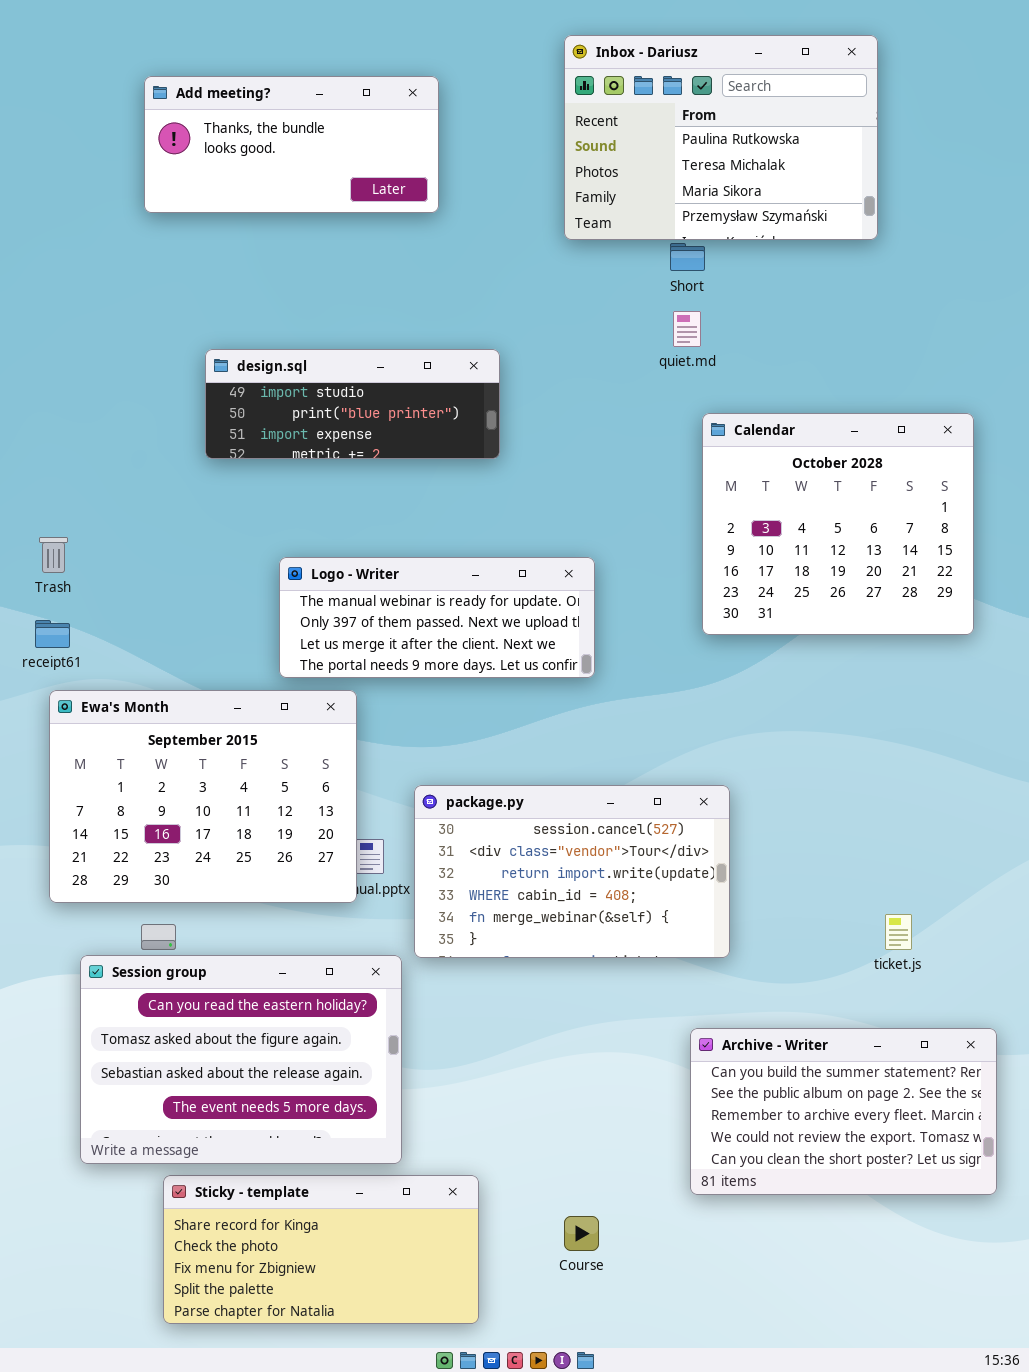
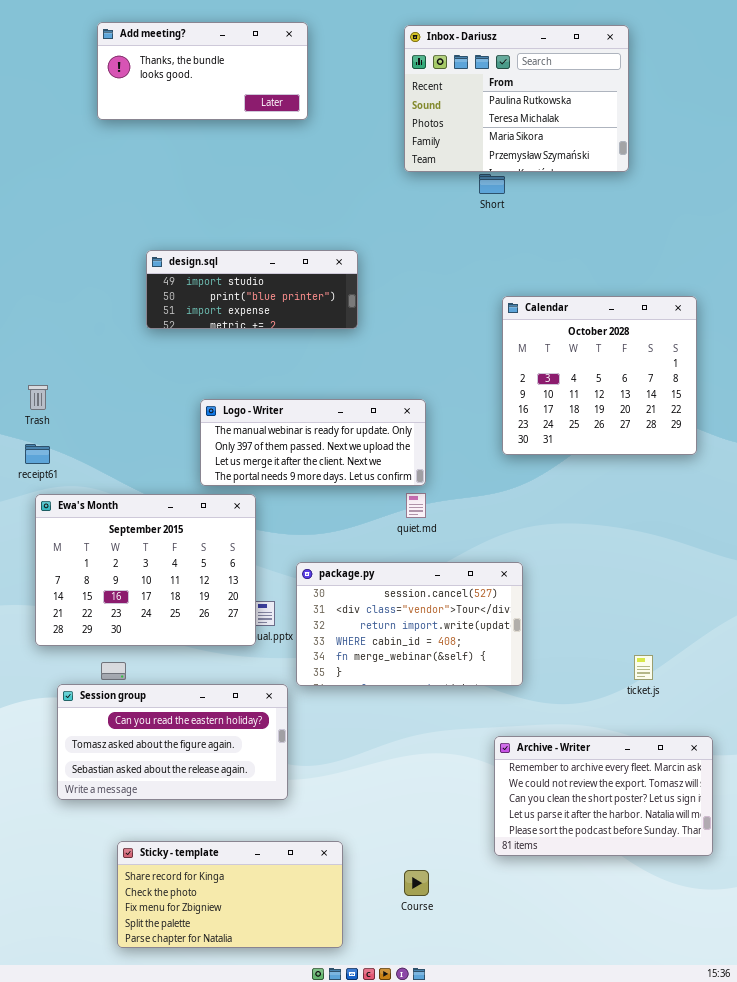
Add meeting?: [144,76,439,213] -> [97,22,308,120], moved
quiet.md: [673,311,701,347] -> [406,493,426,518], moved
Session group: [80,955,402,1164] -> [57,684,288,800], resized
Archive - Writer: [690,1028,997,1195] -> [494,736,713,856], scrolled down 2 rows

